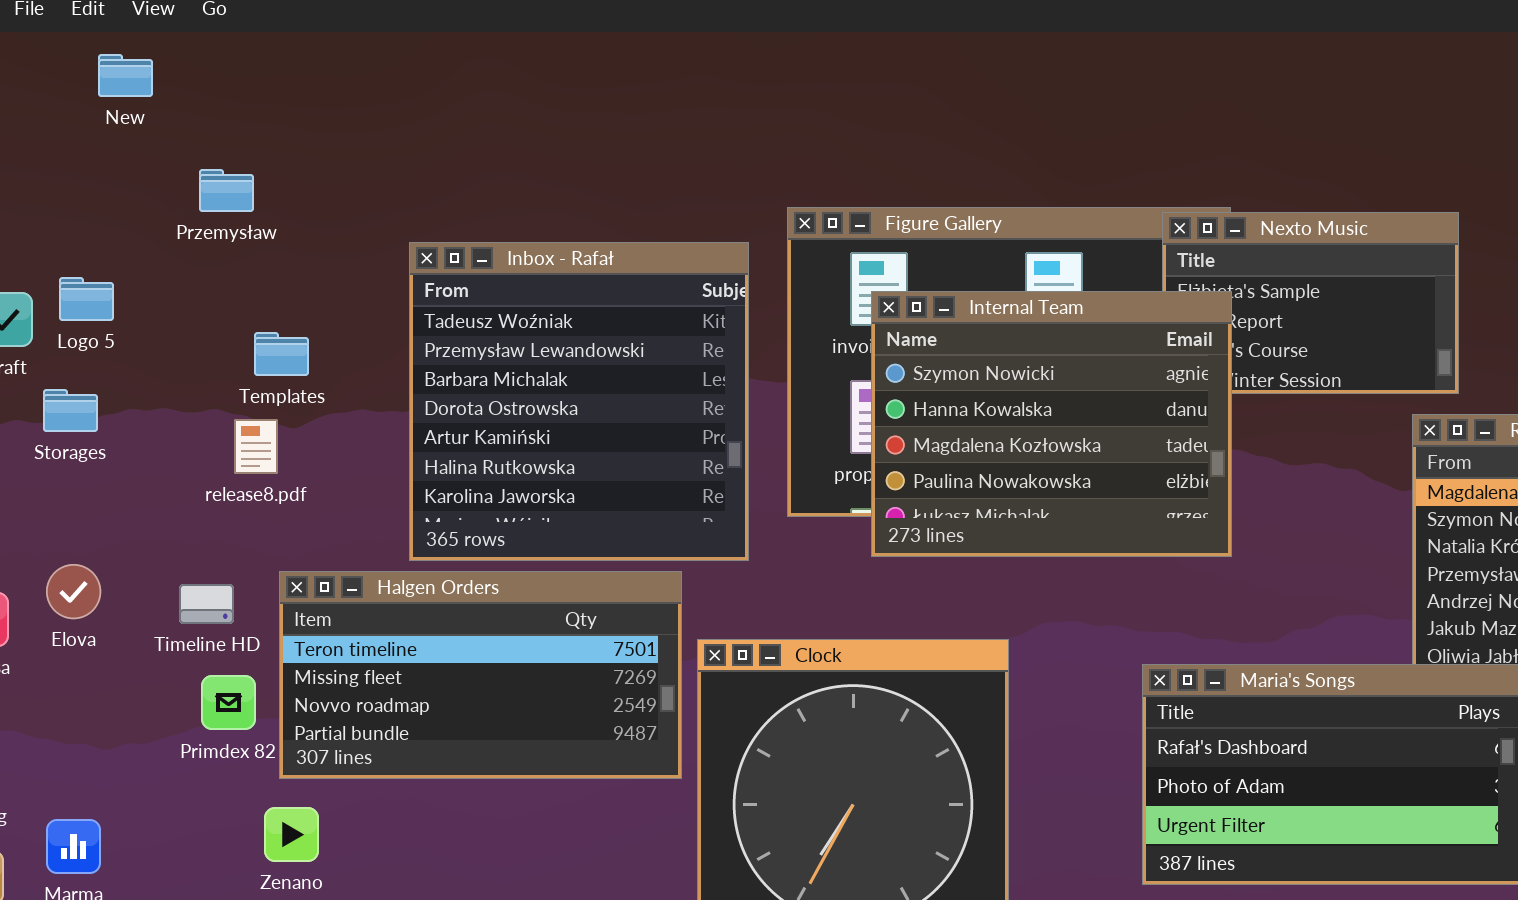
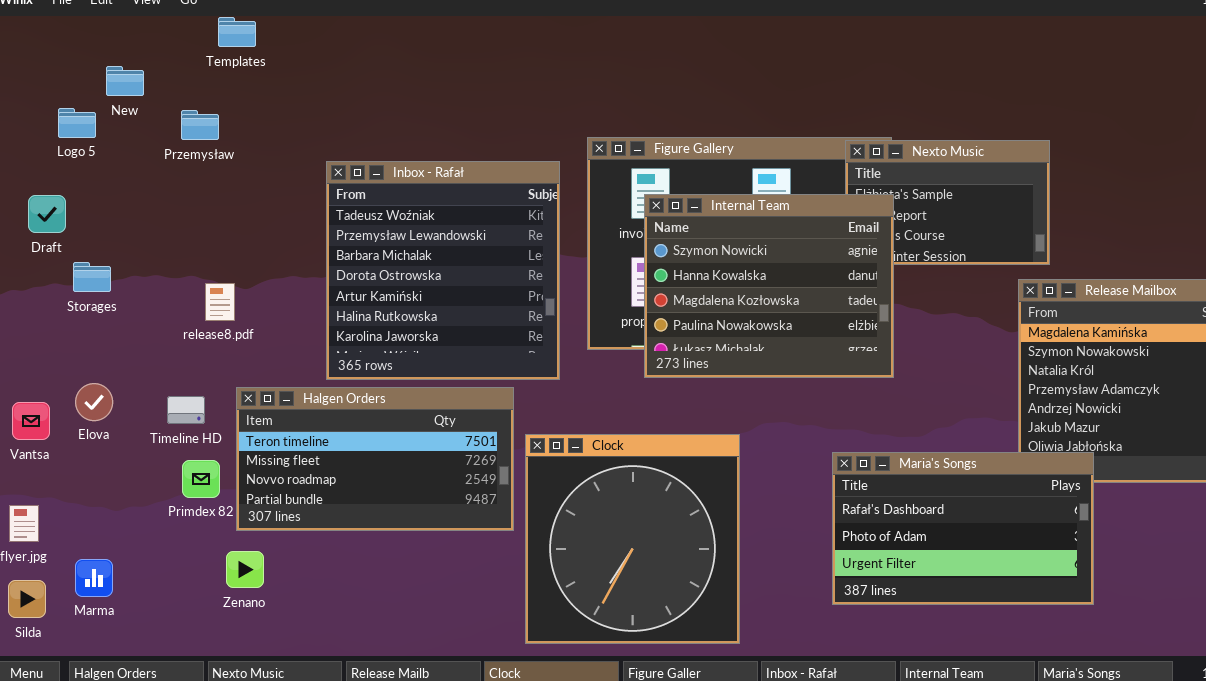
New: [98,54,153,97] -> [106,66,144,96], moved
Logo 5: [59,277,114,321] -> [58,108,96,138], moved
Templates: [254,332,309,376] -> [218,17,256,47], moved

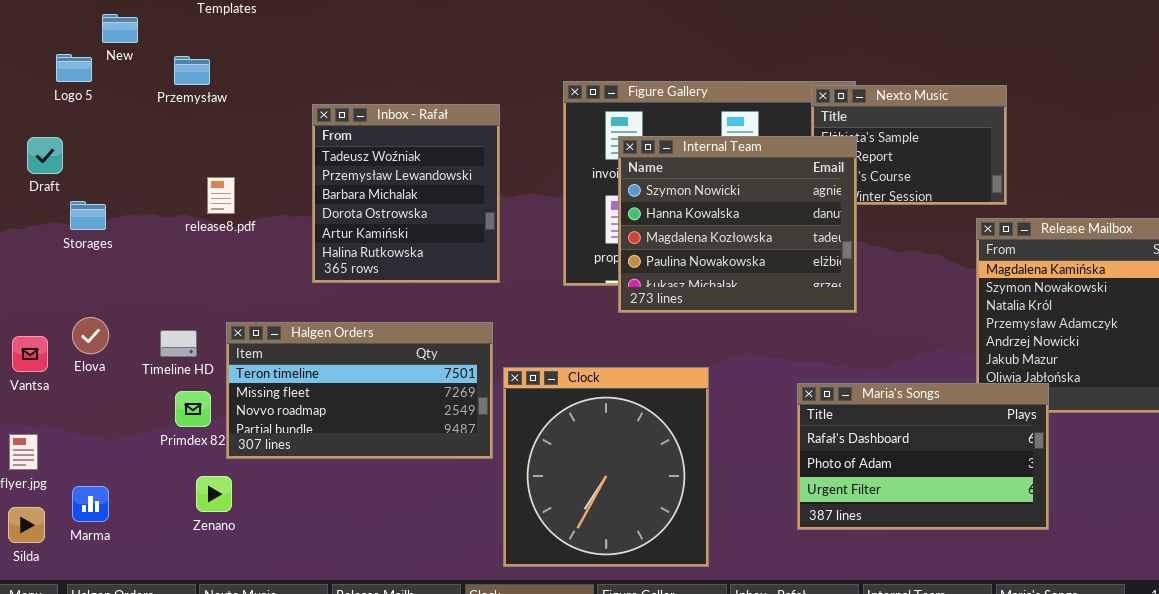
Inbox - Rafał: [326,161,560,380] -> [312,104,500,283], resized
release8.pdf: [205,283,235,321] -> [207,177,235,214], moved
Zenano: [226,551,264,588] -> [196,476,232,512], moved

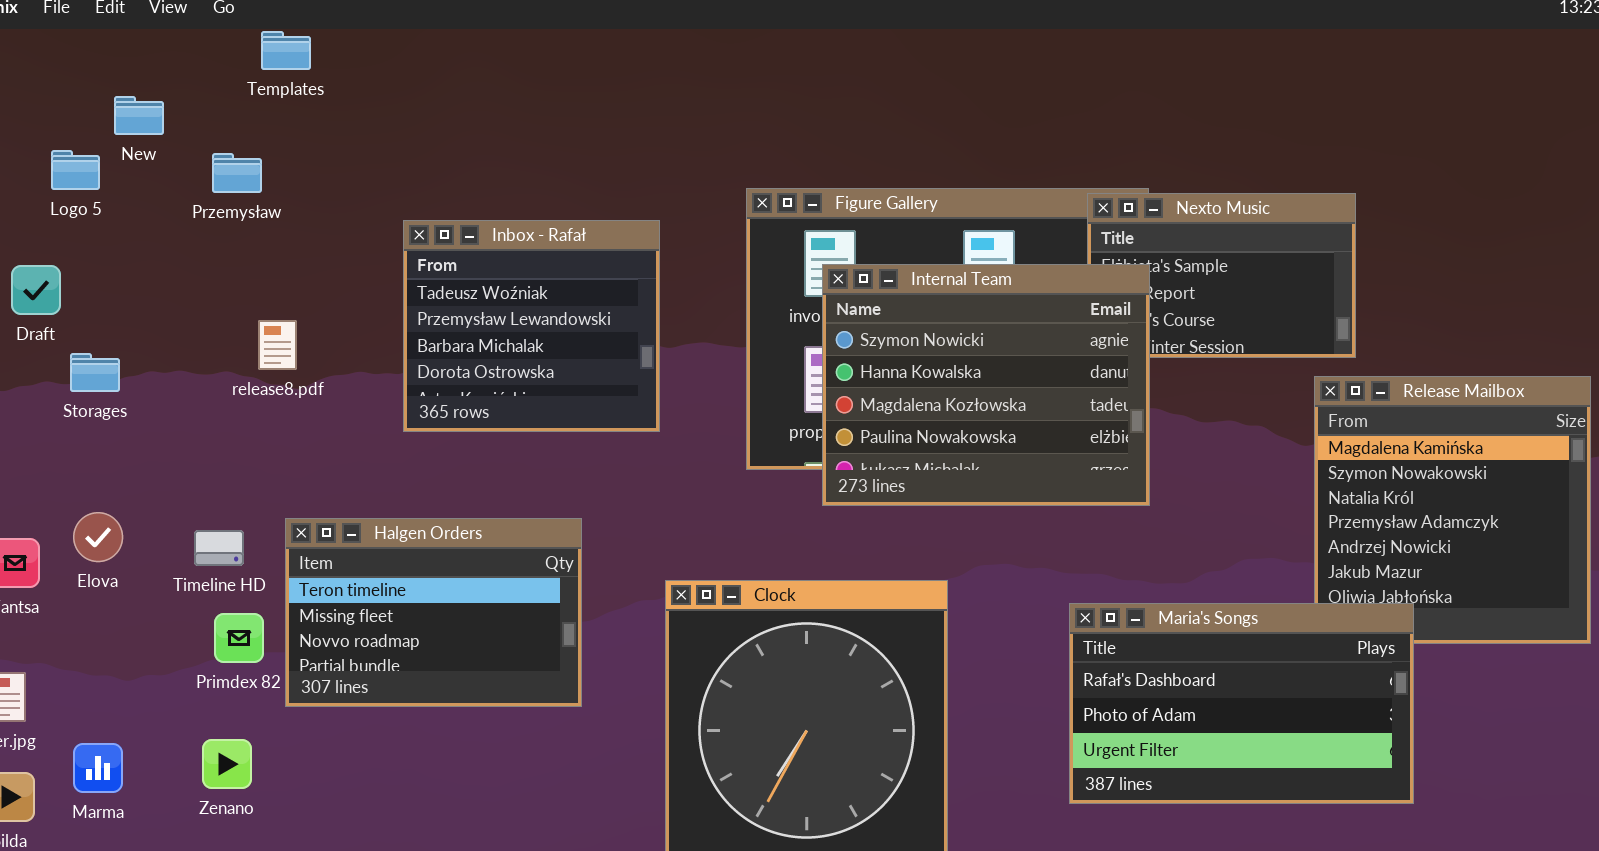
Inbox - Rafał: [312,104,500,283] -> [403,220,660,432], resized
Halgen Orders: [226,322,493,459] -> [285,518,582,707], resized
Zenano: [196,476,232,512] -> [202,739,252,789], moved

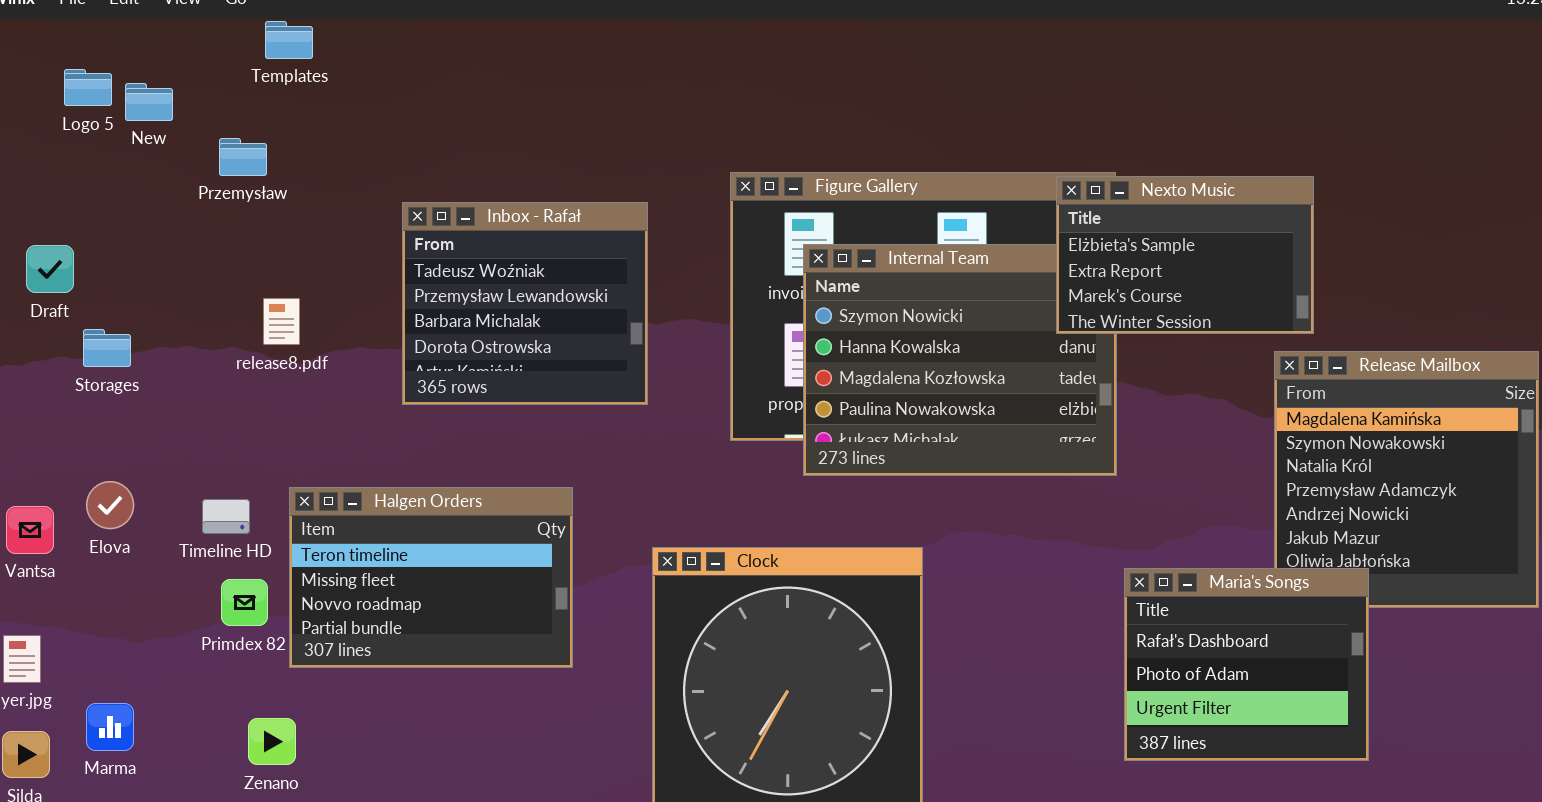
Logo 5: [51,150,100,190] -> [64,69,112,106], moved
Nexto Music: [1087,193,1356,358] -> [1056,176,1314,334], raised
Maria's Songs: [1069,603,1414,804] -> [1124,568,1369,761], resized
Zenano: [202,739,252,789] -> [248,718,296,765], moved

